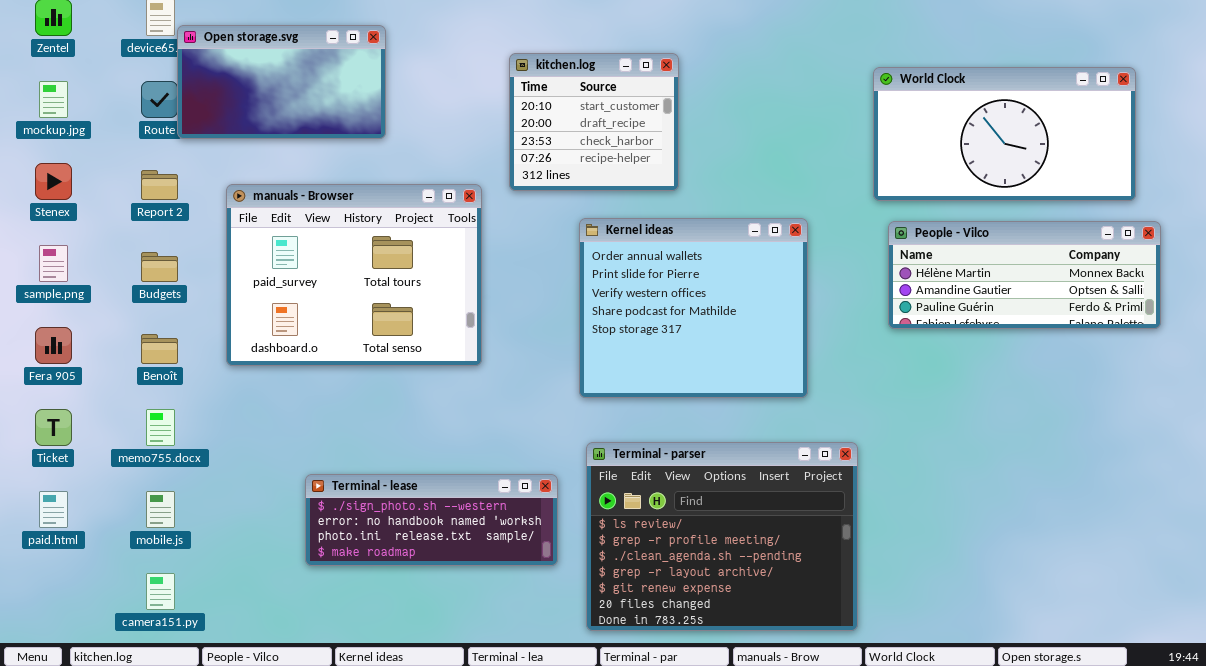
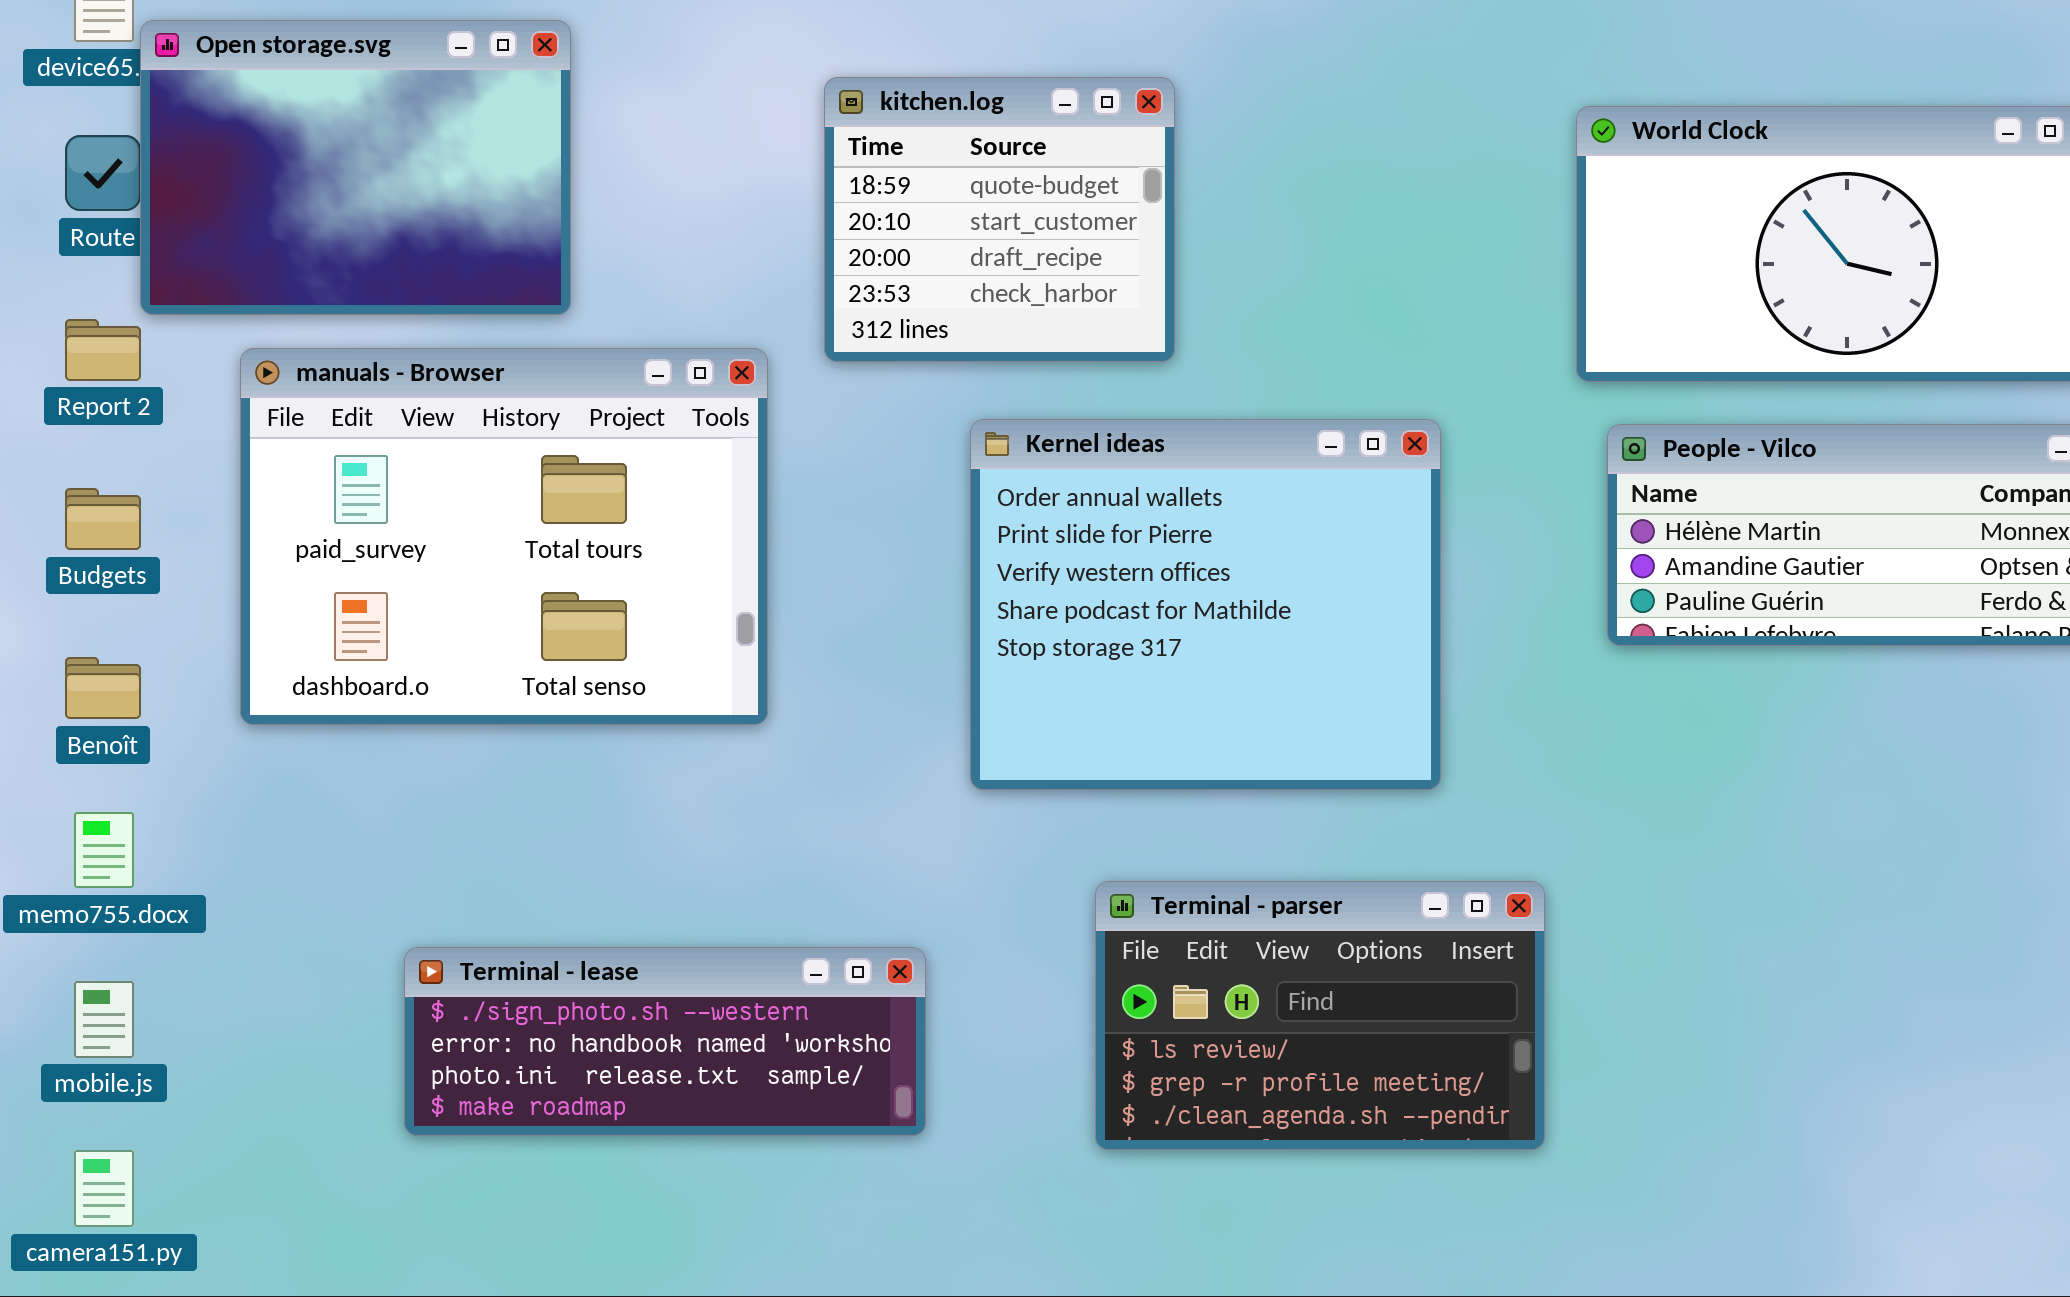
Open storage.svg: [177,25,386,139] -> [140,20,571,315], resized
kitchen.log: [509,53,679,191] -> [824,77,1175,362], scrolled up 1 row
Terminal - parser: [586,442,858,631] -> [1095,881,1545,1150], resized

